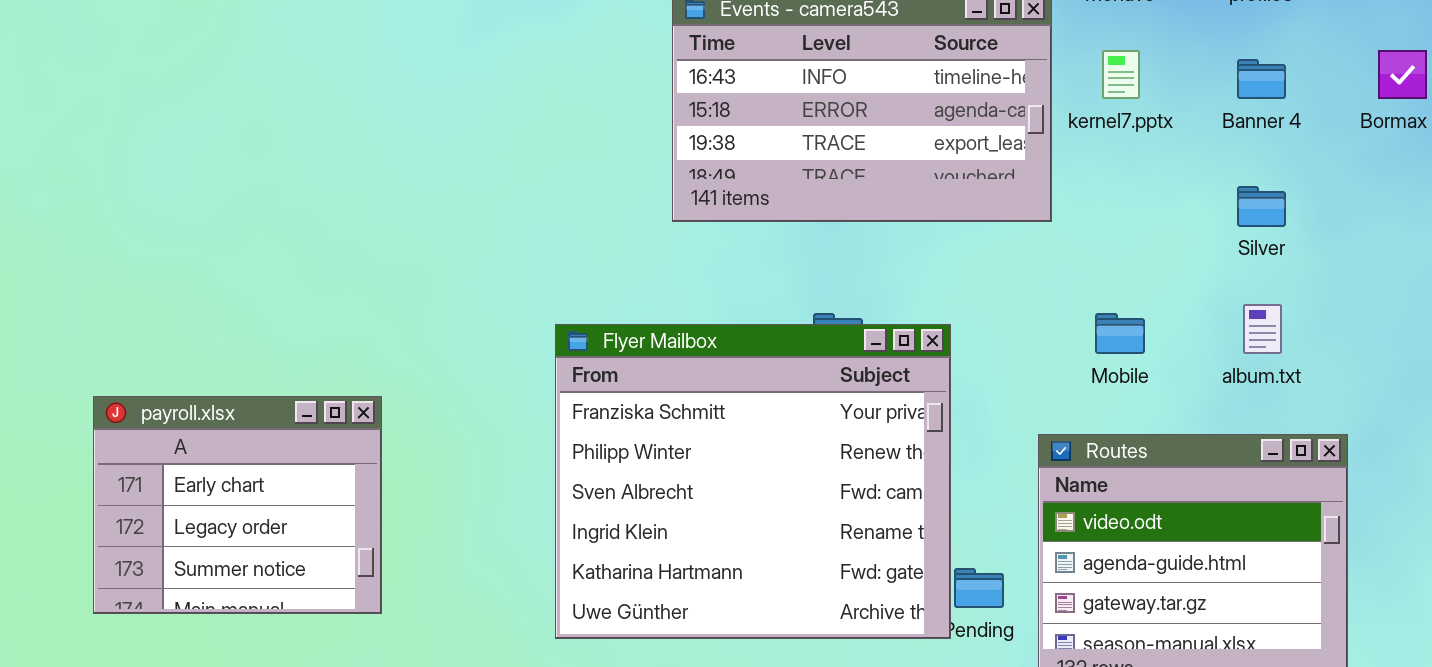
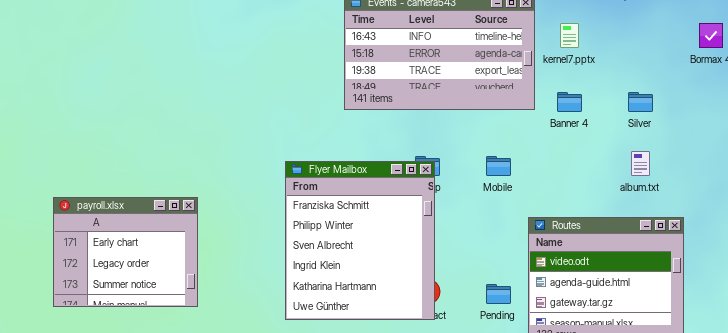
Banner 4: [1237,59,1286,99] -> [557,92,582,112], moved
Mobile: [1095,313,1145,354] -> [486,156,511,176], moved
Flyer Mailbox: [555,324,951,639] -> [285,161,435,320], resized

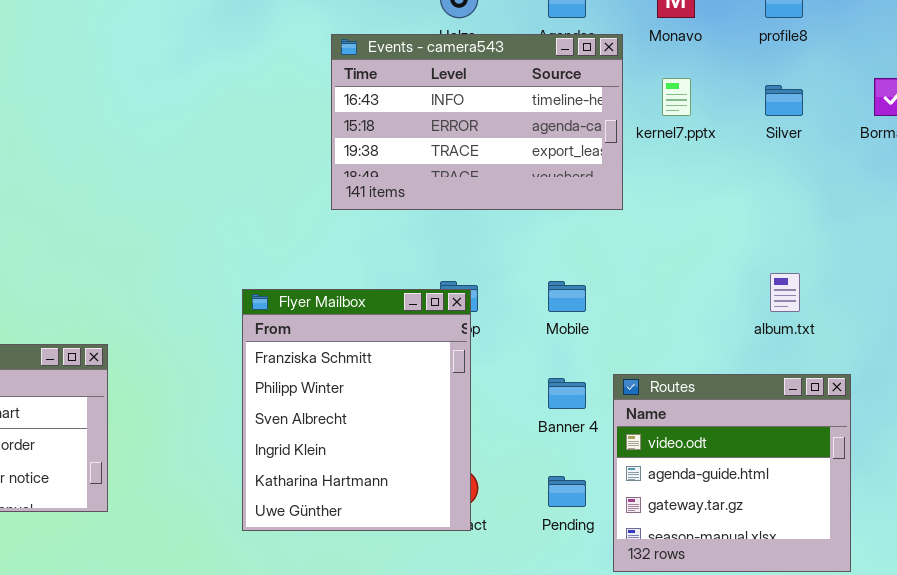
Banner 4: [557,92,582,112] -> [548,378,586,409], moved
Silver: [628,92,653,112] -> [765,85,803,116], moved

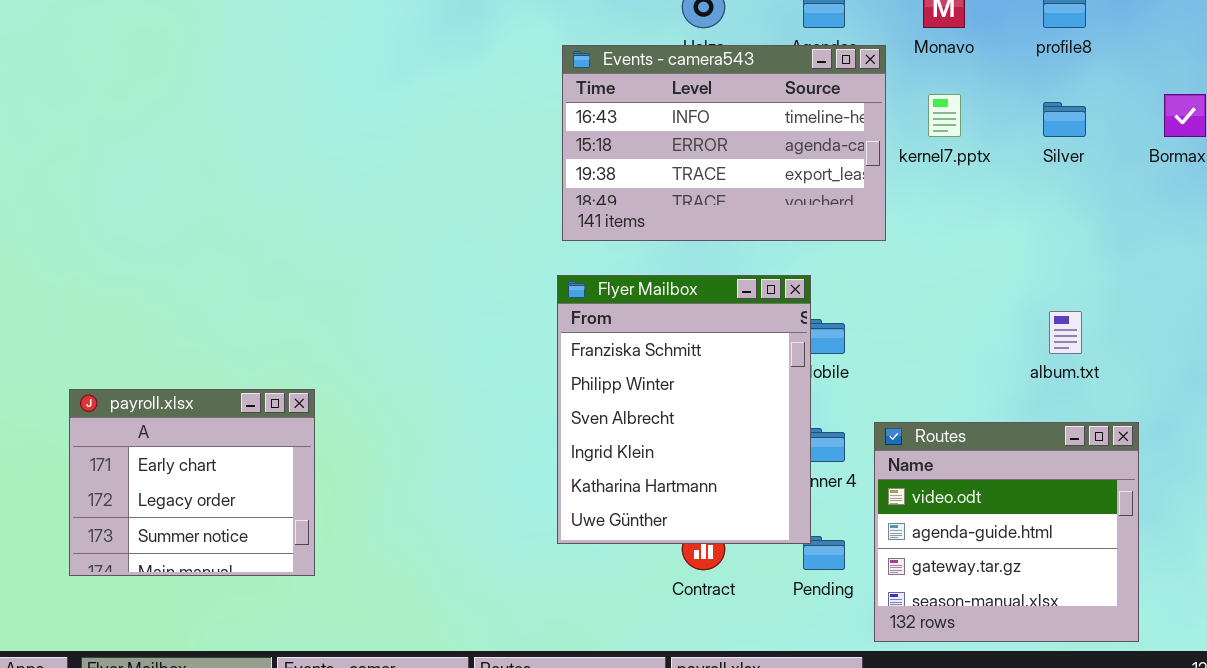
Flyer Mailbox: [242,289,471,531] -> [557,275,811,544], moved

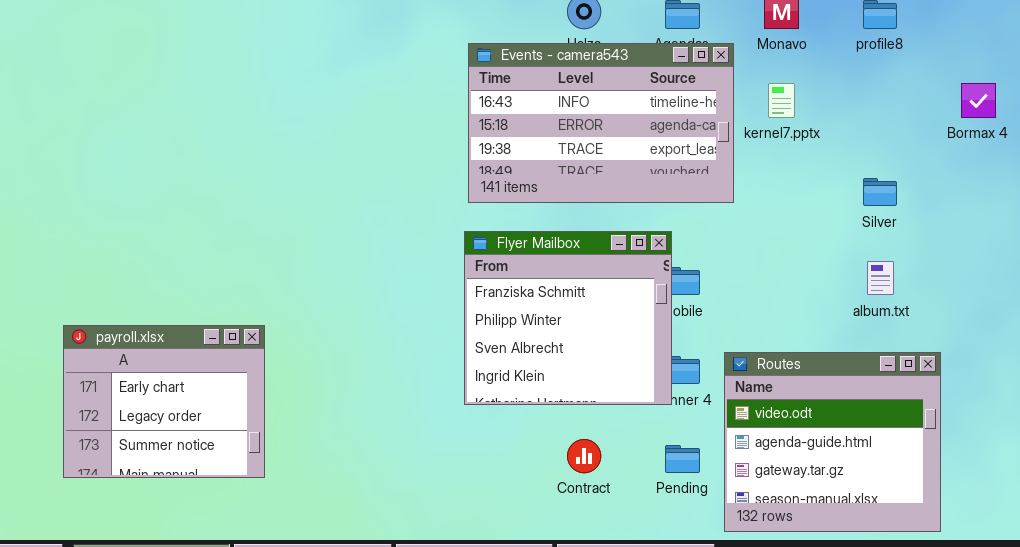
Silver: [1043,102,1086,137] -> [863,178,897,206], moved
Flyer Mailbox: [557,275,811,544] -> [464,231,672,405], resized

